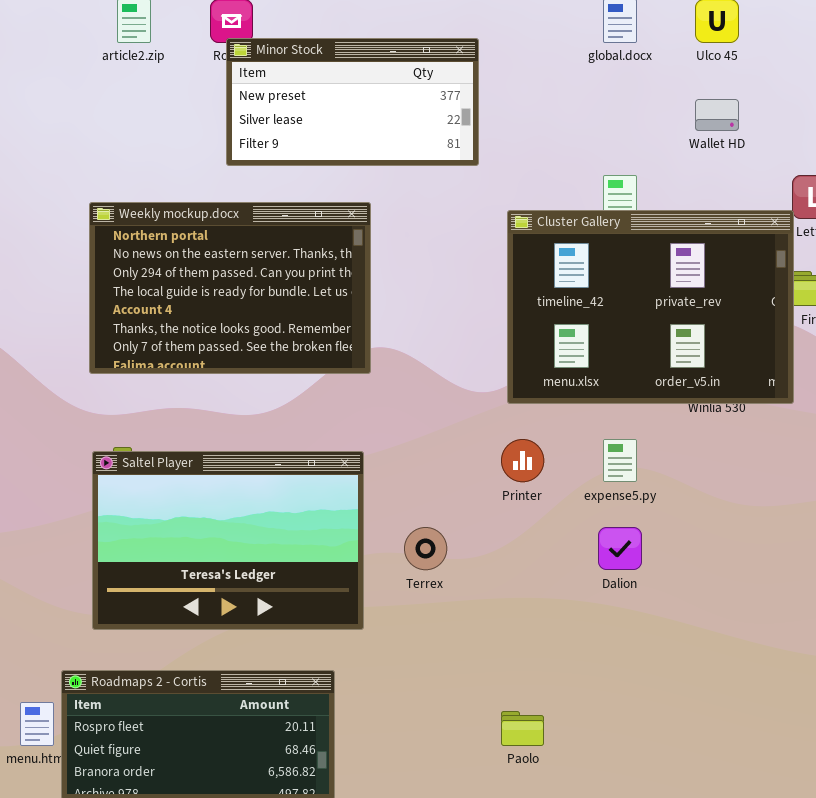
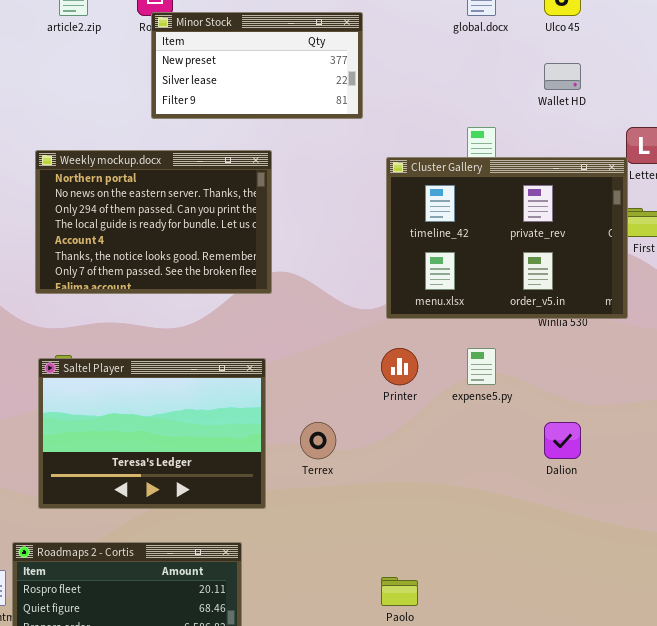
Dalion: [598,527,642,570] -> [544,422,581,459], moved

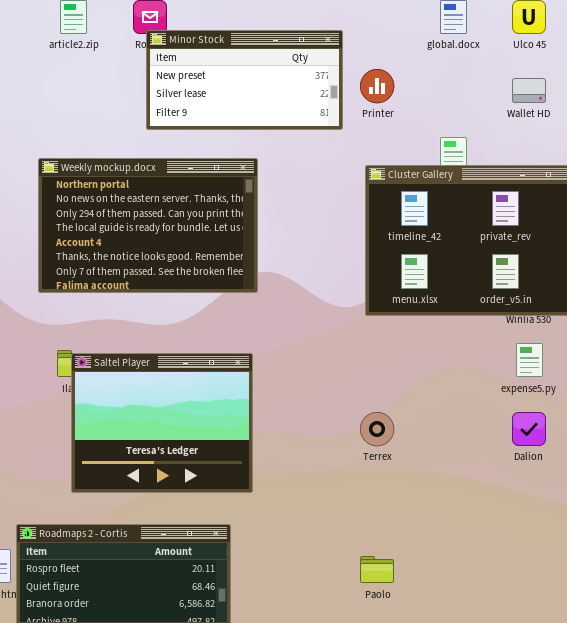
Printer: [381,348,418,385] -> [360,69,394,103], moved
expense5.py: [467,348,496,385] -> [516,343,543,377], moved
Saltel Player: [38,358,266,509] -> [71,353,253,493], resized
Terrex: [300,422,336,459] -> [360,412,394,446], moved

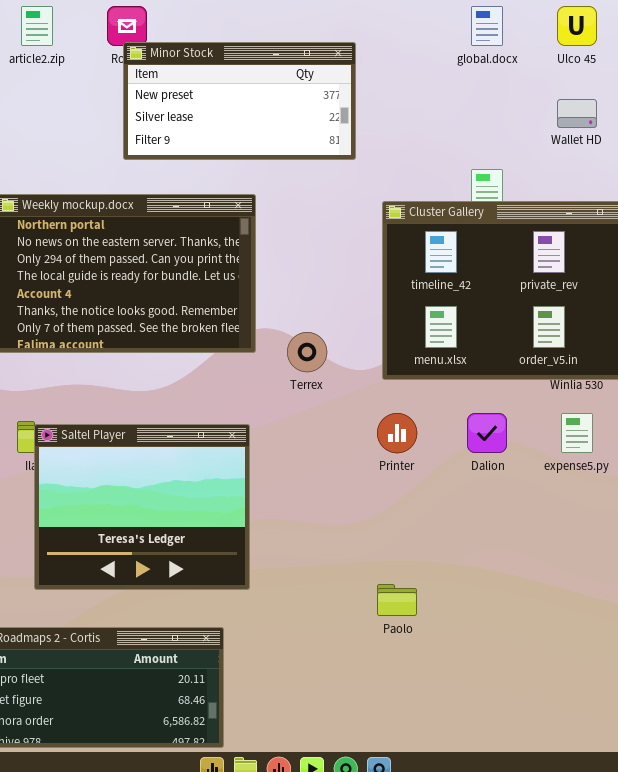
Printer: [360,69,394,103] -> [377,413,417,453], moved
Terrex: [360,412,394,446] -> [287,332,327,372], moved
Dalion: [512,412,546,446] -> [467,413,507,453], moved
Paolo: [360,556,394,583] -> [377,584,417,616], moved

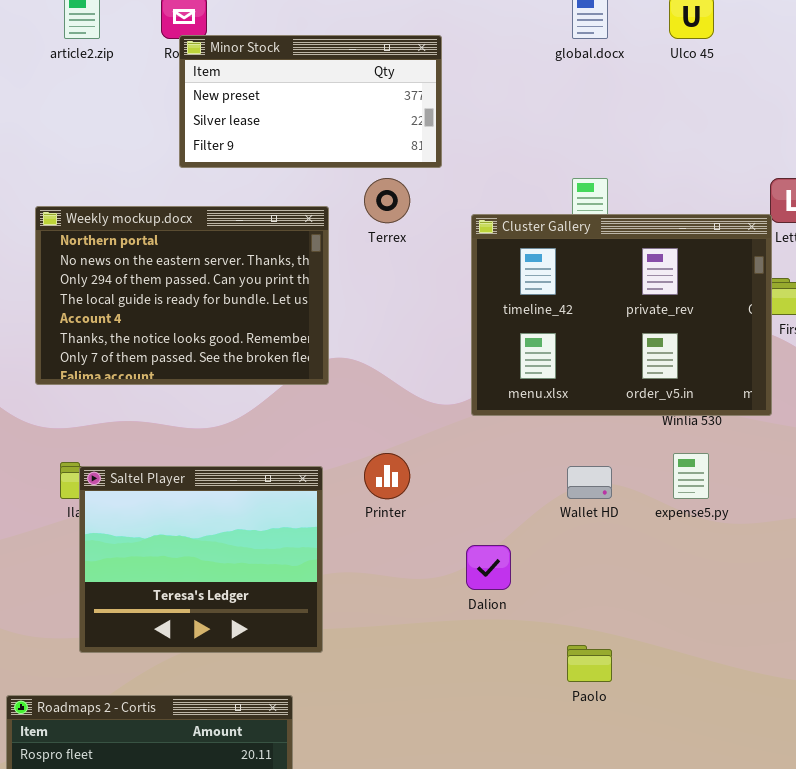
Wallet HD: [557,99,597,128] -> [567,466,612,499], moved
Terrex: [287,332,327,372] -> [364,178,410,223], moved
Printer: [377,413,417,453] -> [364,453,410,499], moved
Dalion: [467,413,507,453] -> [466,545,511,590], moved
Paolo: [377,584,417,616] -> [567,645,612,682], moved

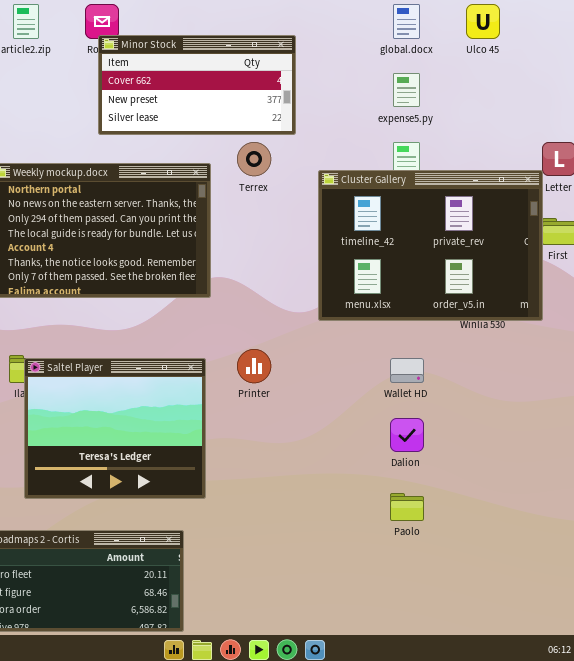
Minor Stock: [179,35,442,168] -> [98,35,296,135], scrolled up 1 row
expense5.py: [673,453,709,499] -> [393,73,420,107], moved
Dalion: [466,545,511,590] -> [390,418,424,452], moved

